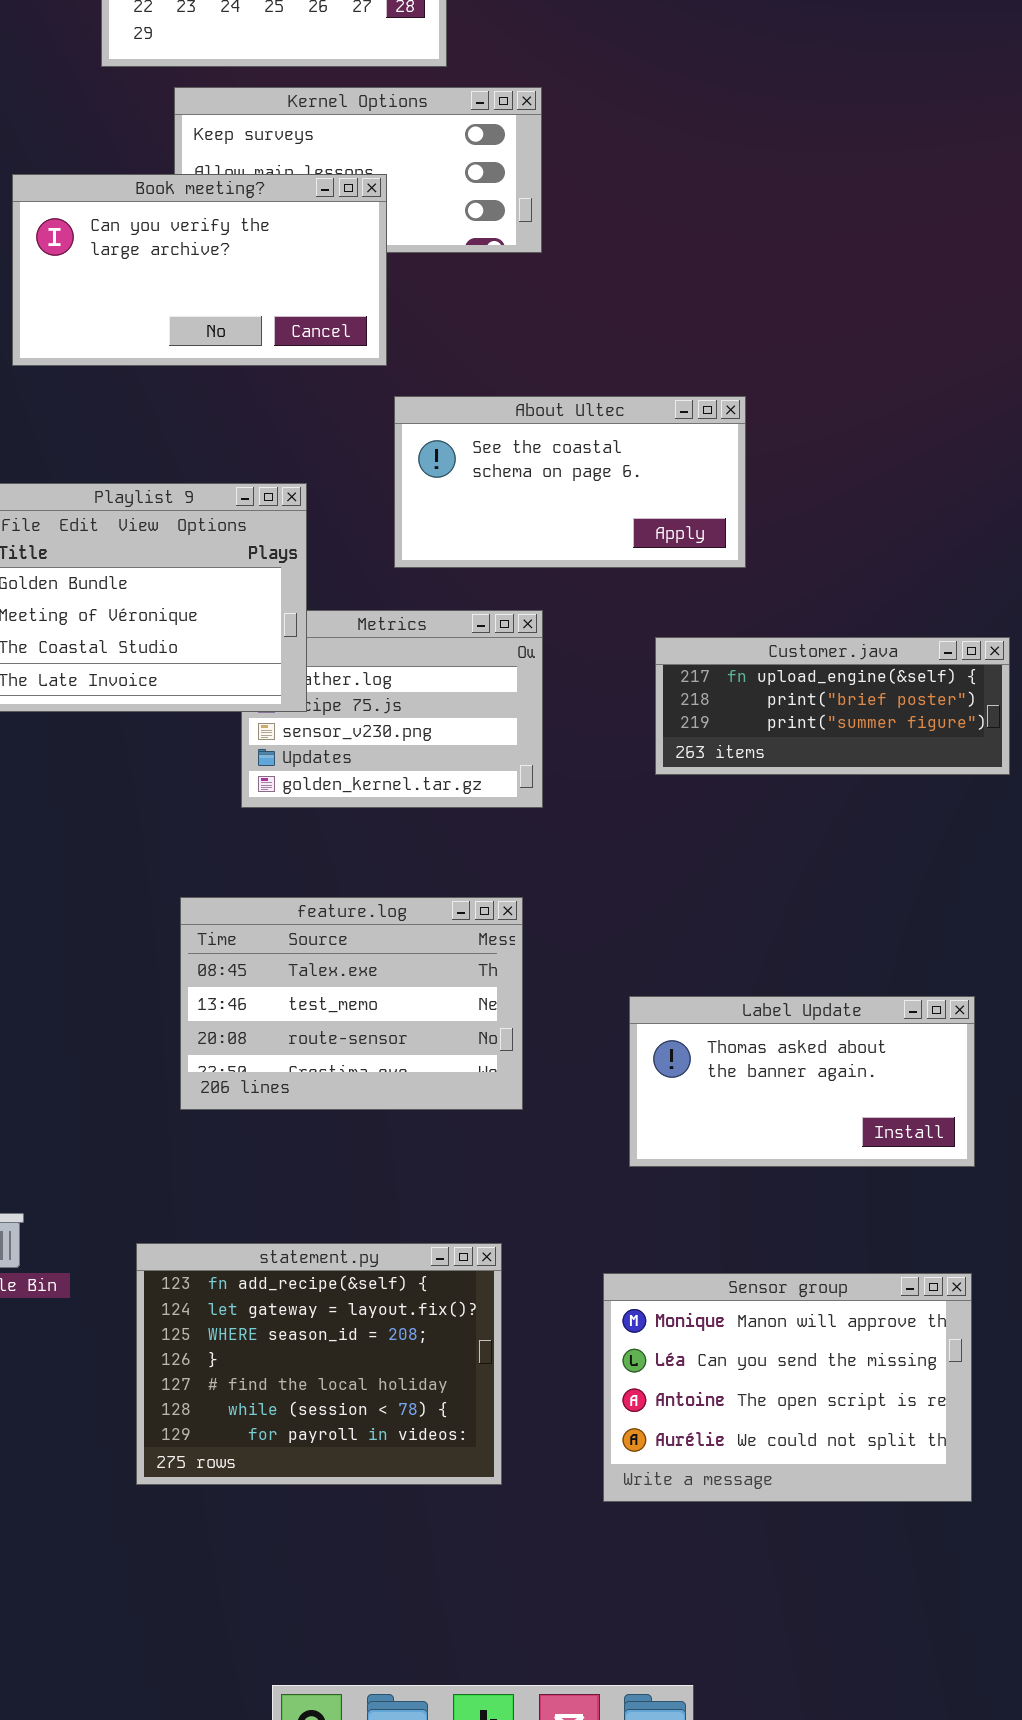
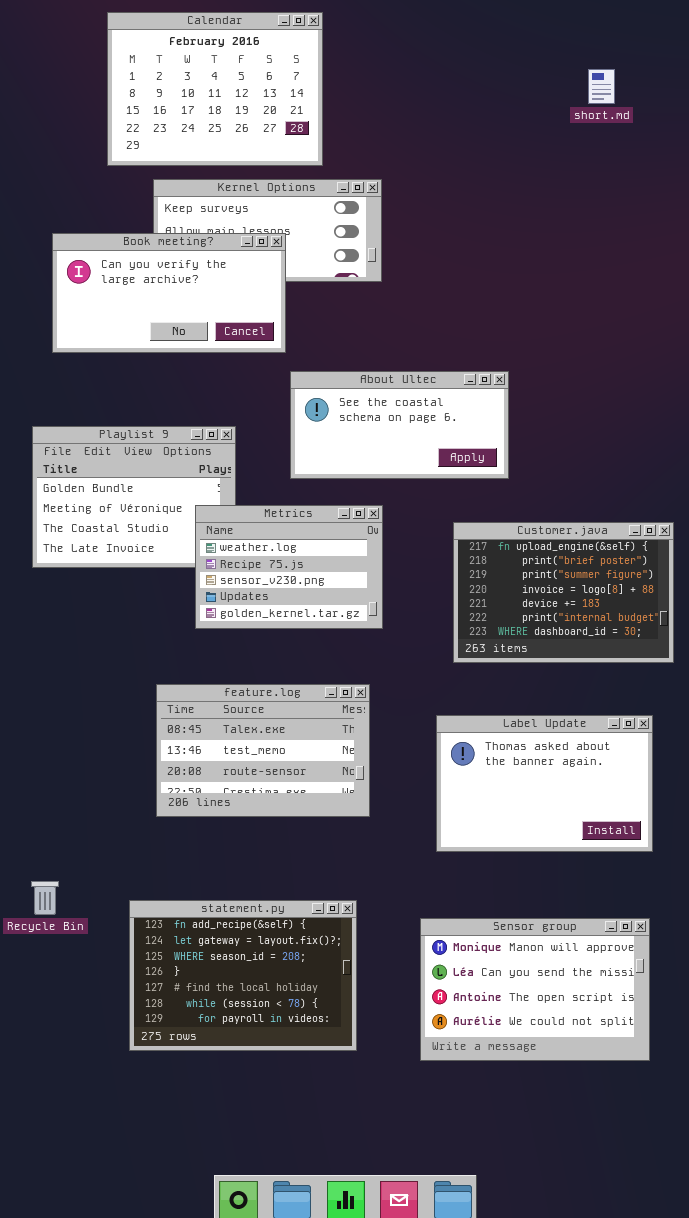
Metrics: [241,610,543,808] -> [195,505,383,629], raised
Customer.java: [655,637,1010,775] -> [453,522,674,663], resized
Label Update: [629,996,975,1167] -> [436,715,653,852], resized

